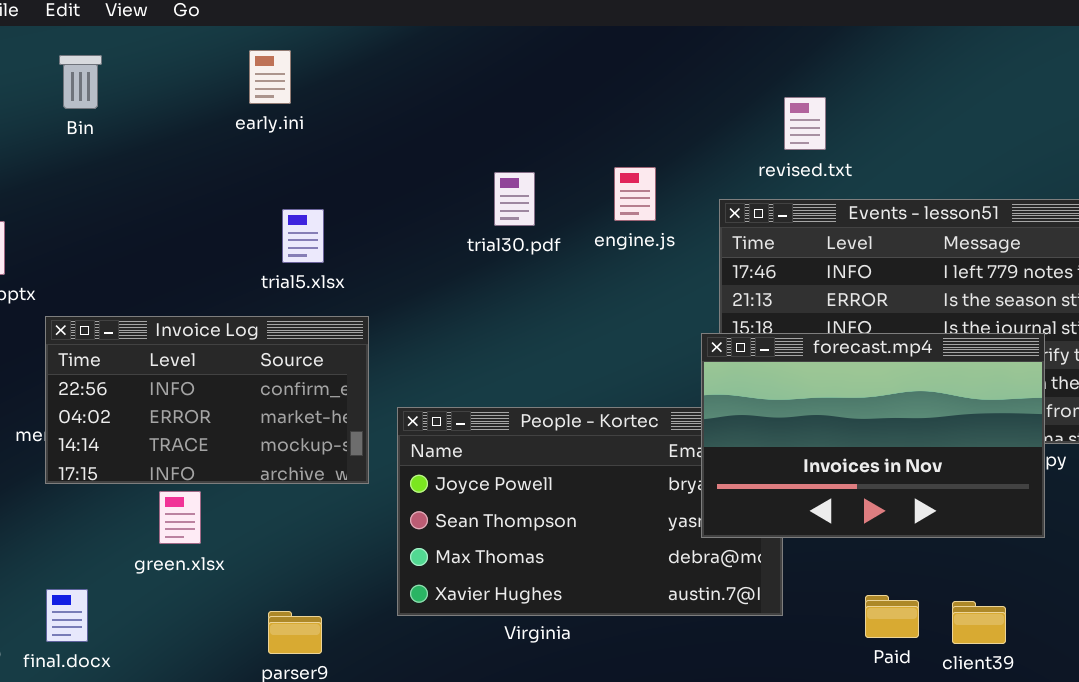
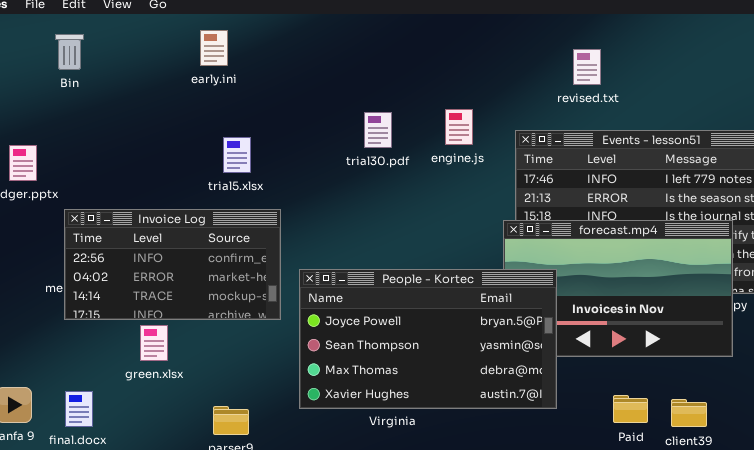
Bin: [59,55,102,109] -> [55,34,84,70], moved
revised.txt: [784,97,826,150] -> [573,49,601,85], moved
People - Kortec: [397,407,783,616] -> [299,269,557,409], raised

